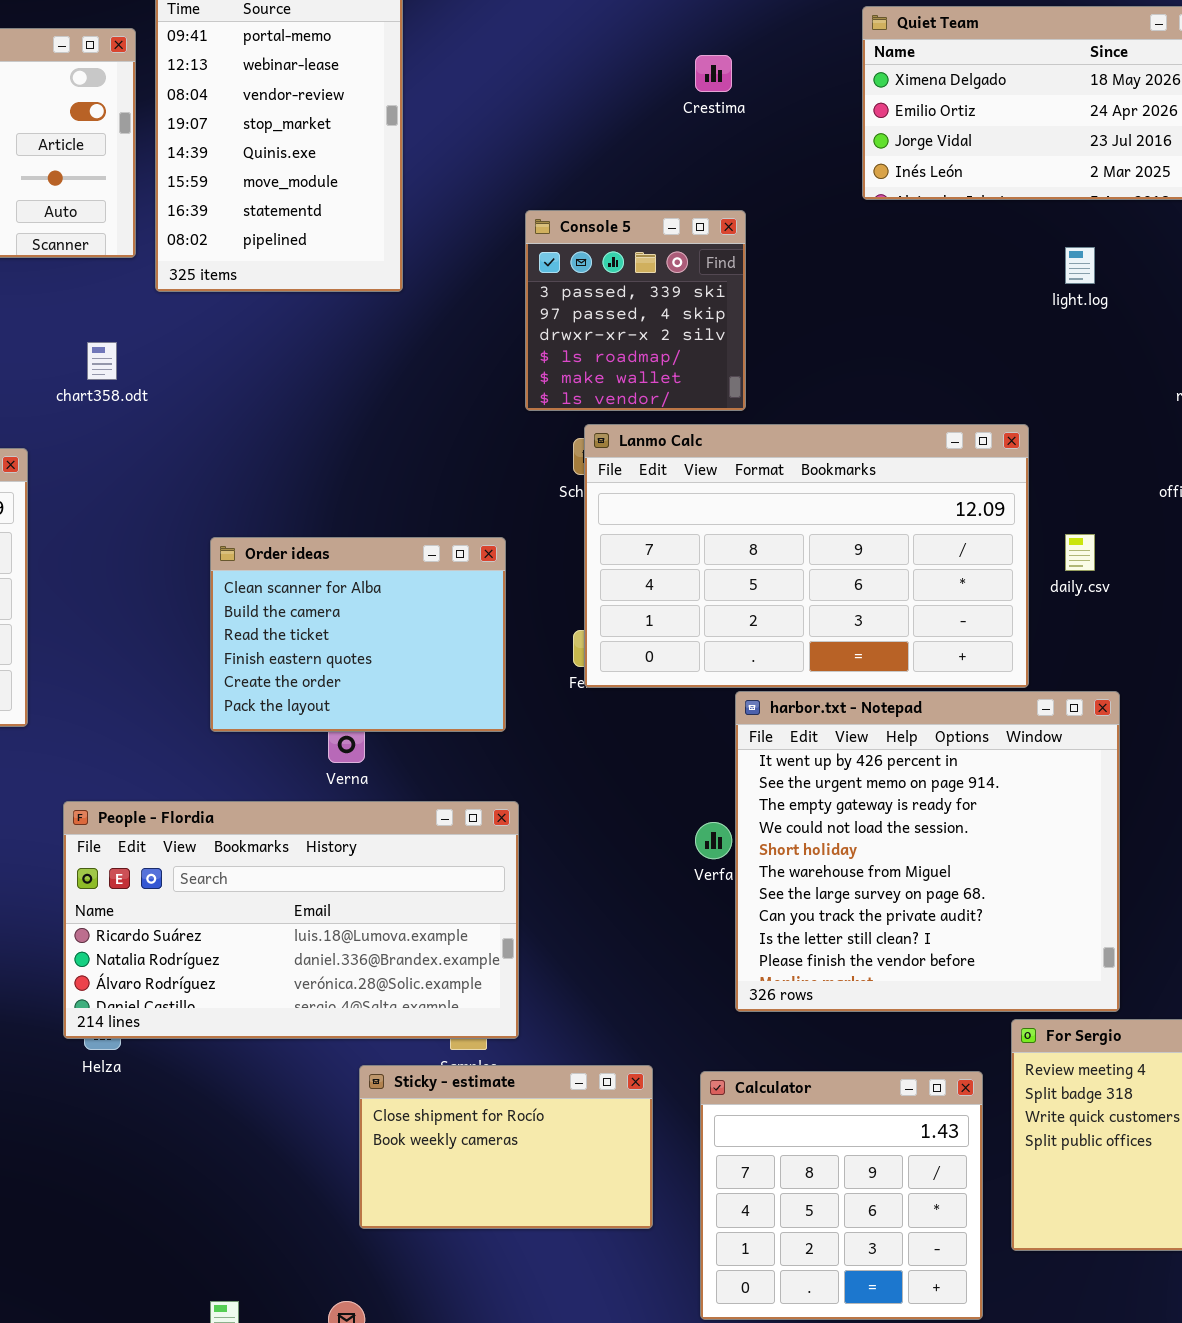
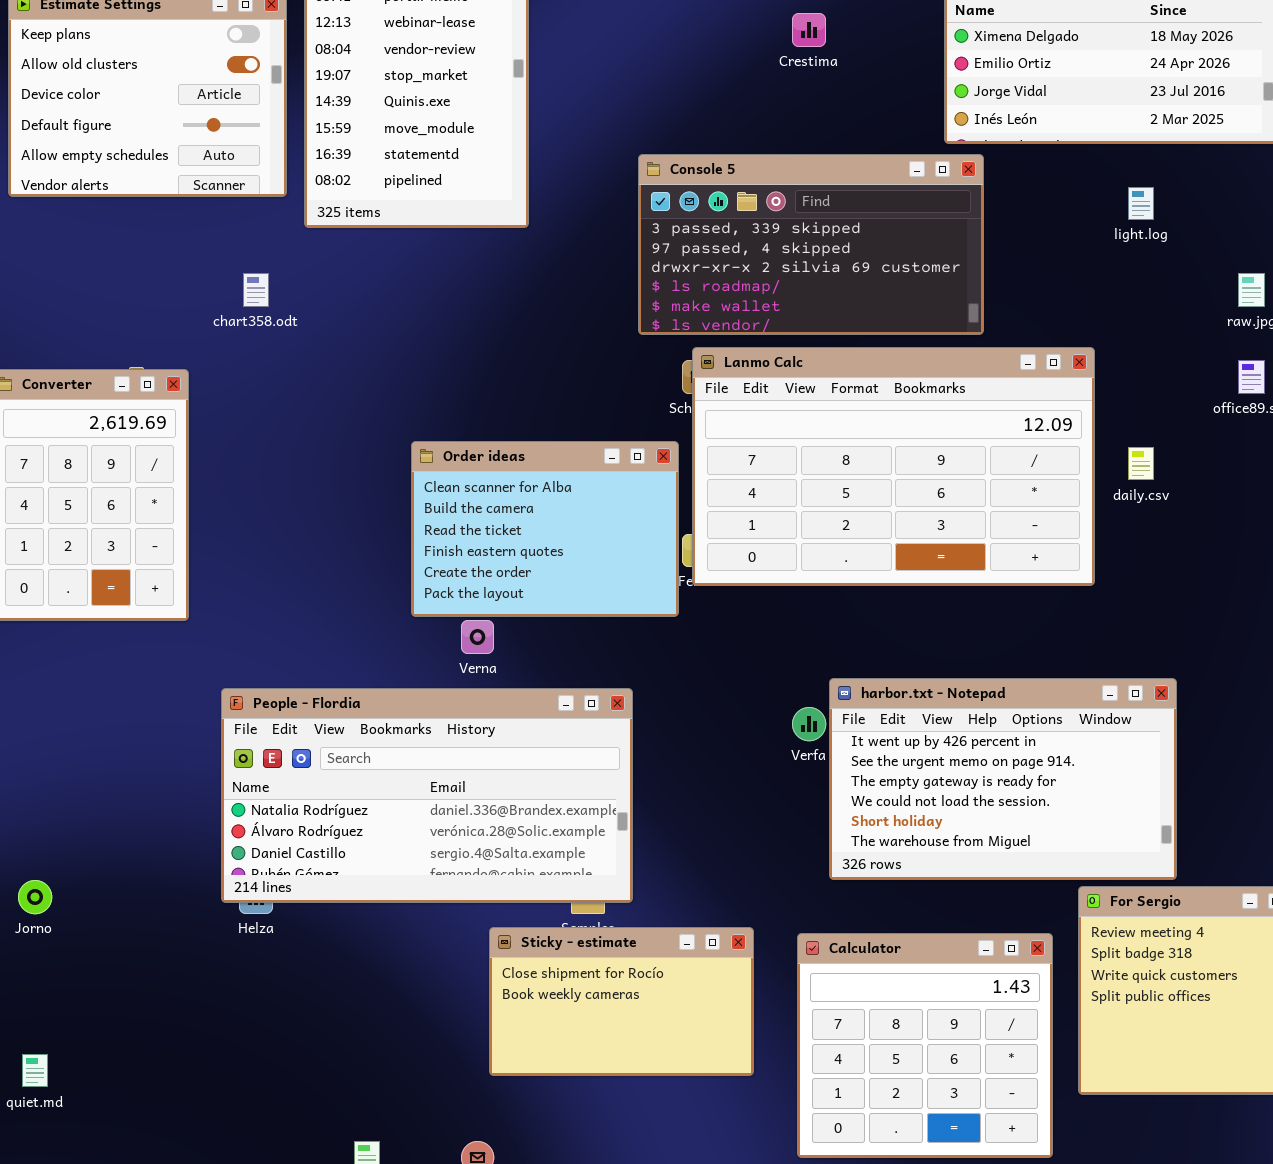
Console 5: [525,210,746,411] -> [638,154,984,335], resized
Order ideas: [210,537,506,732] -> [411,441,679,617], moved
harbor.txt - Notepad: [735,691,1120,1012] -> [829,678,1177,880], resized
People - Flordia: [63,801,519,1039] -> [221,688,633,903], scrolled down 1 row

